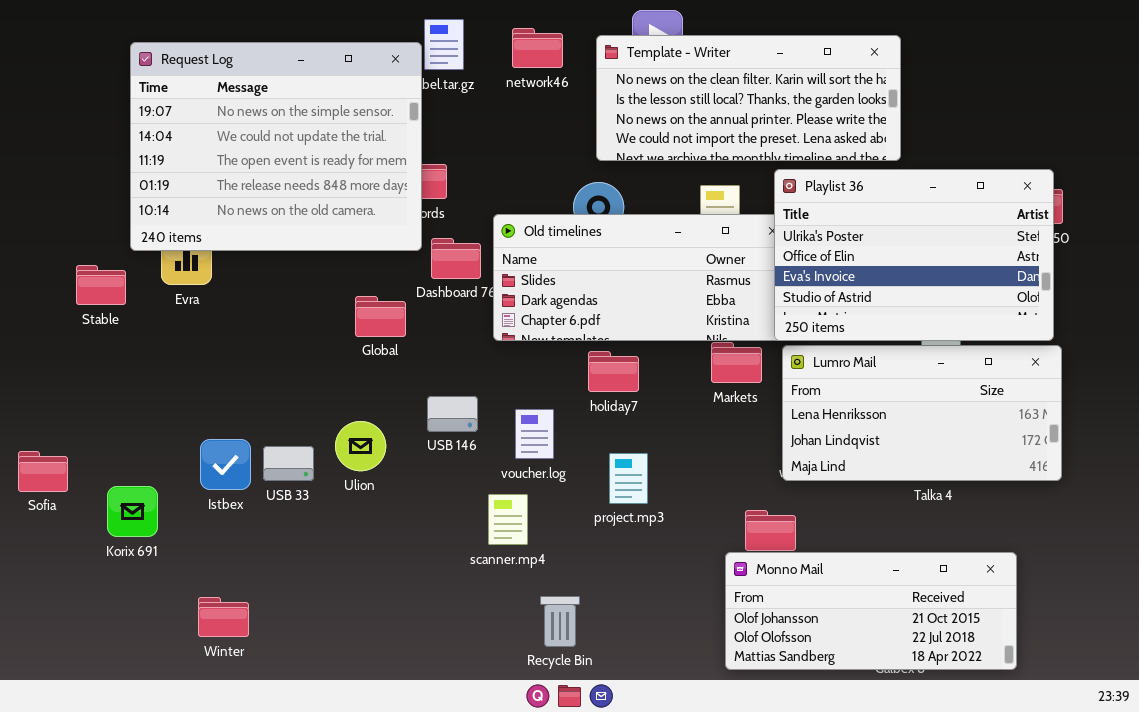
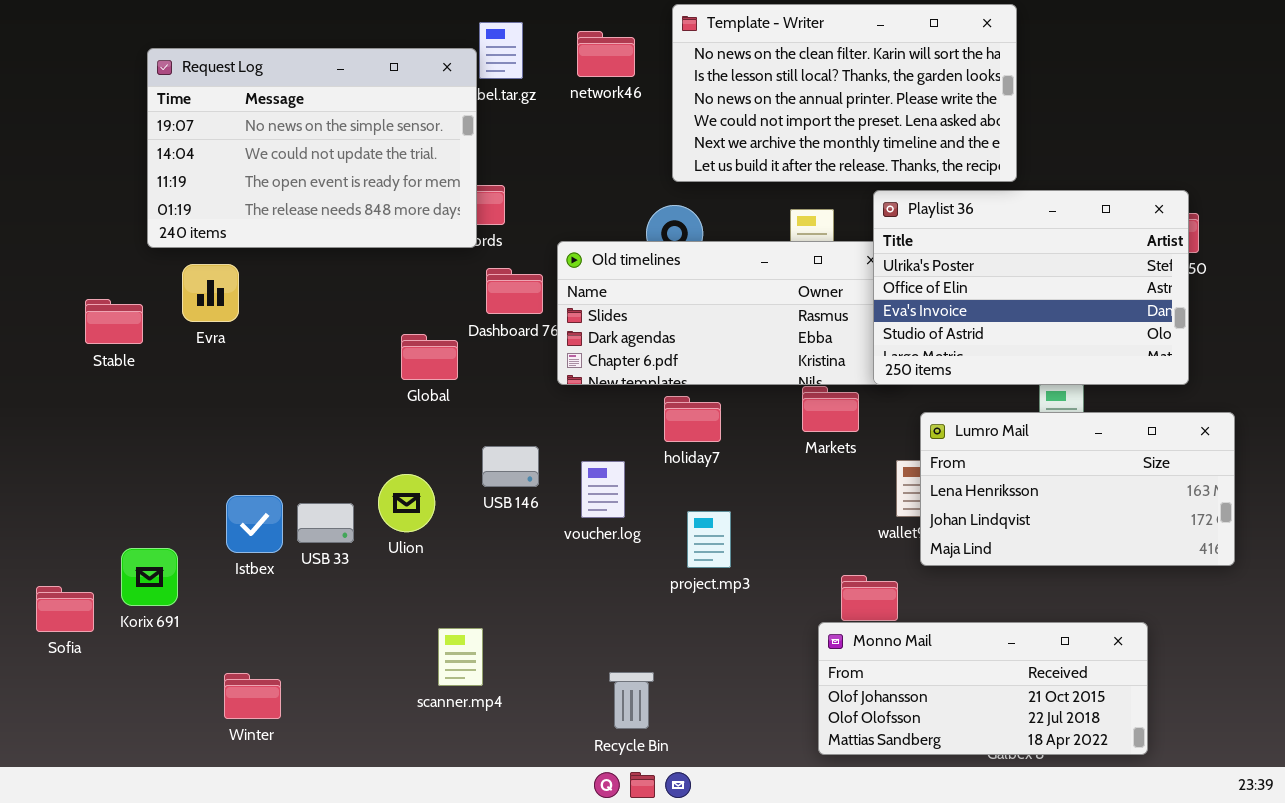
Template - Writer: [596,35,901,161] -> [672,4,1017,182], resized
Request Log: [130,42,422,251] -> [147,48,477,248], resized
Lumro Mail: [782,345,1062,481] -> [920,412,1235,566], moved
Sofia: [18,451,68,492] -> [36,586,94,632], moved
scanner.mp4: [488,494,528,545] -> [438,628,483,686], moved

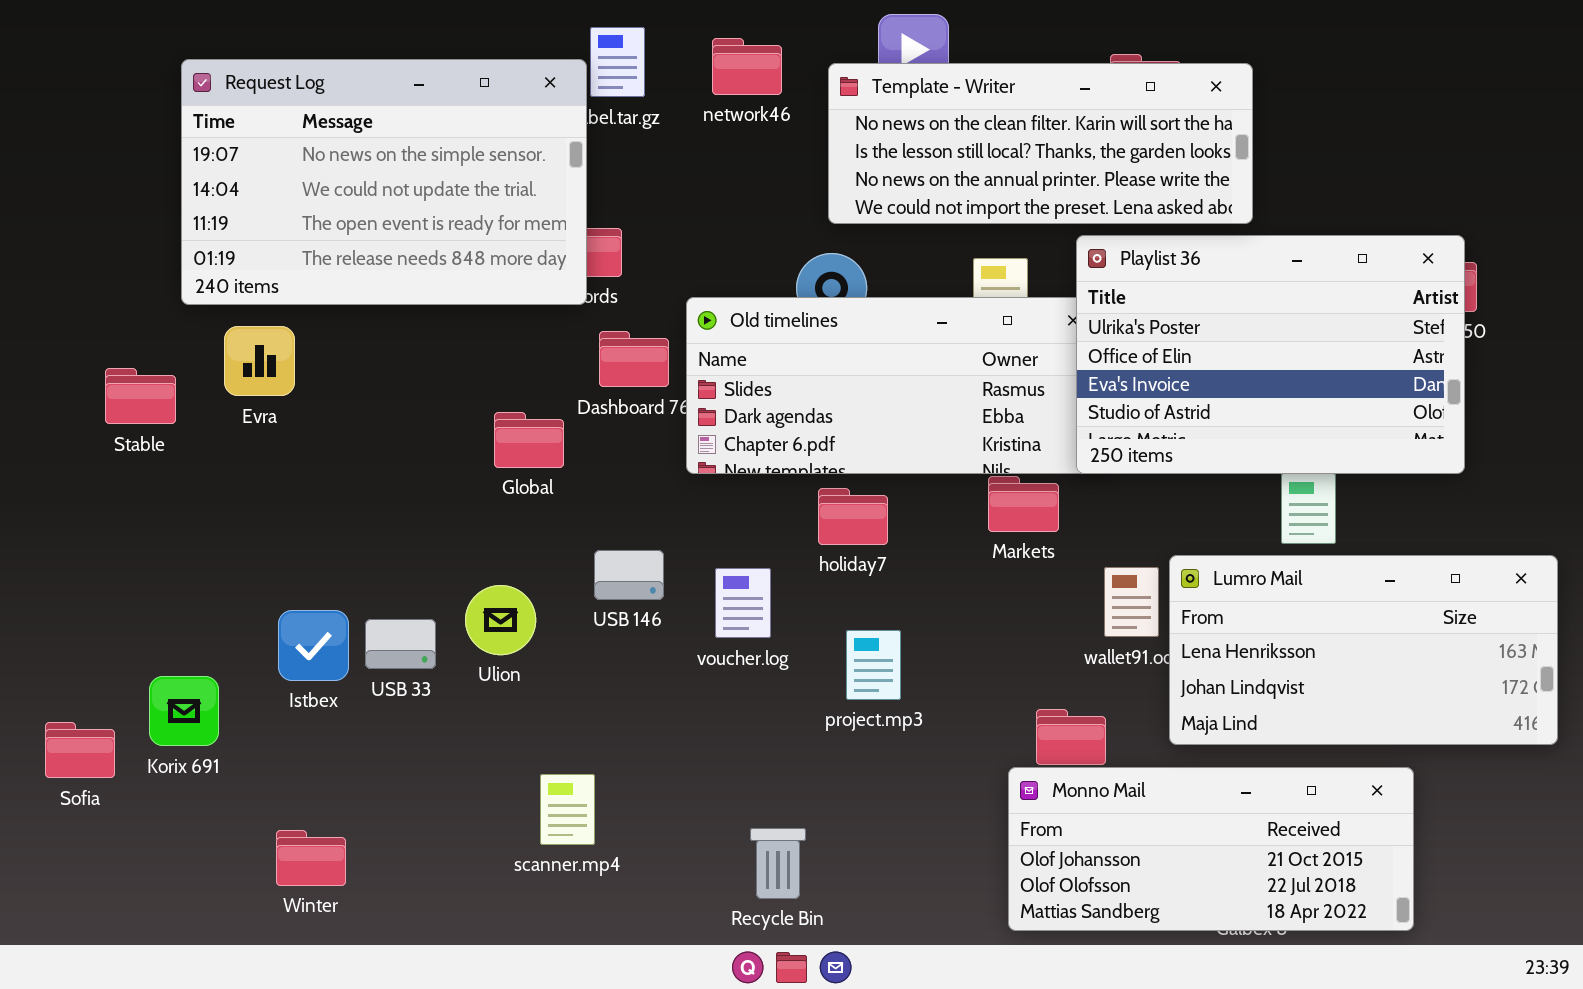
Template - Writer: [672,4,1017,182] -> [828,63,1253,224], resized
Lumro Mail: [920,412,1235,566] -> [1169,555,1558,745], moved

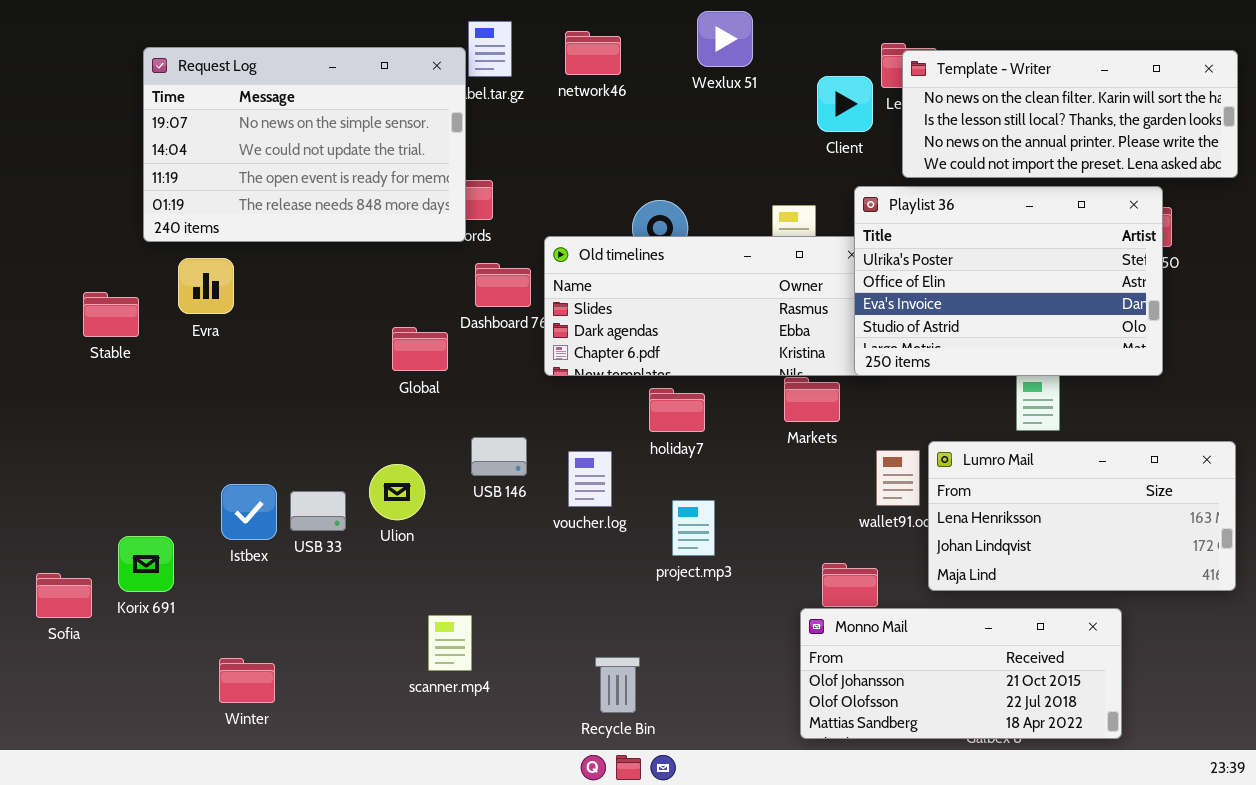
Template - Writer: [828,63,1253,224] -> [902,50,1238,178], moved

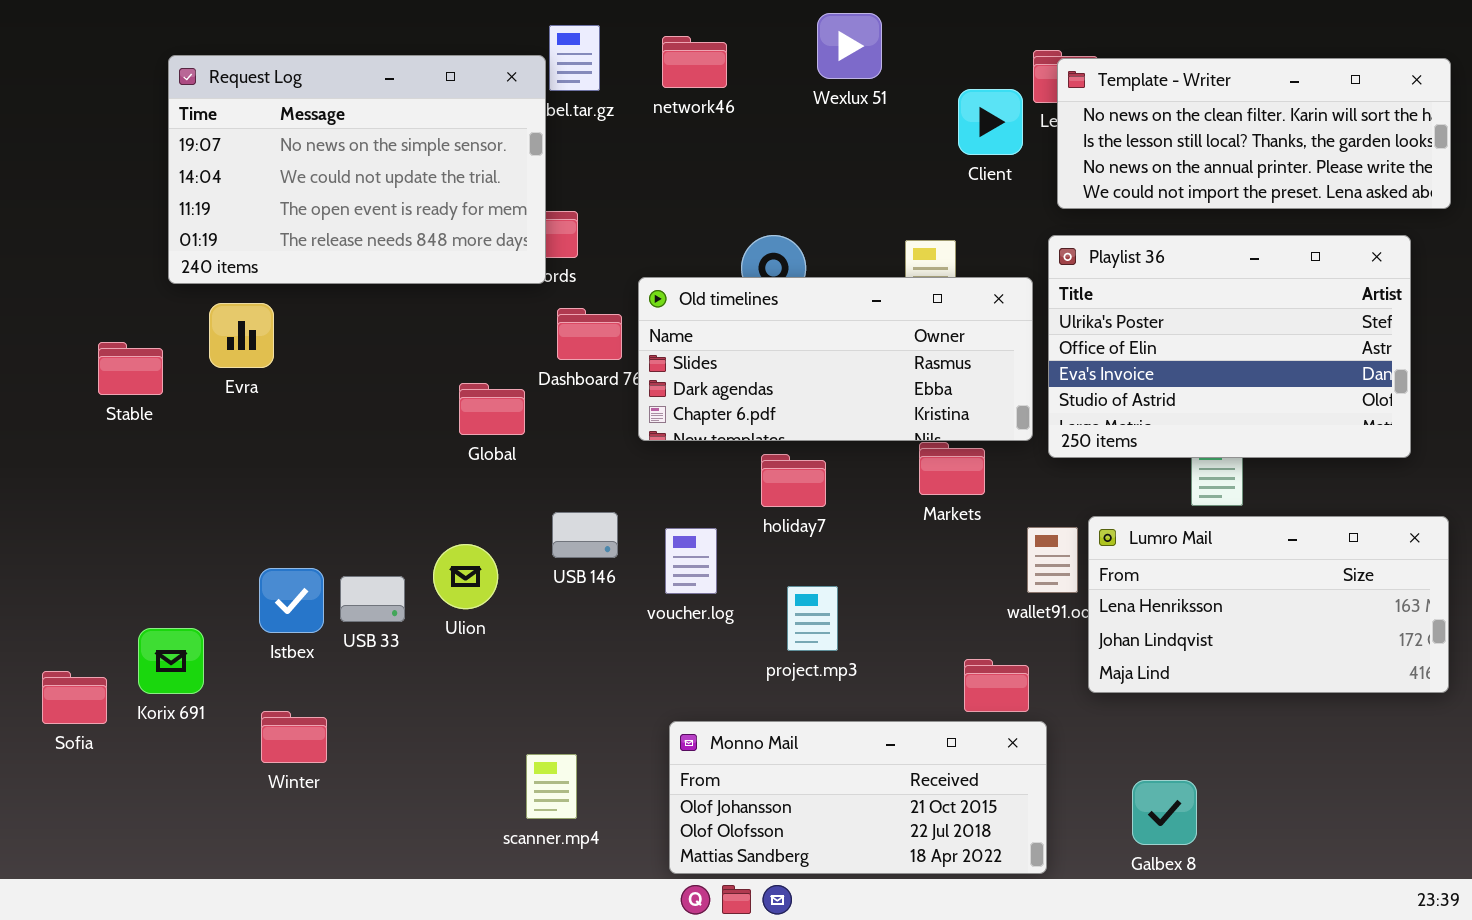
Playlist 36: [854,186,1163,376] -> [1048,235,1411,458], moved
Monno Mail: [800,608,1122,739] -> [669,721,1047,874], moved
scanner.mp4: [428,615,472,671] -> [526,754,577,819], moved
Winter: [219,658,275,703] -> [261,711,327,763], moved

